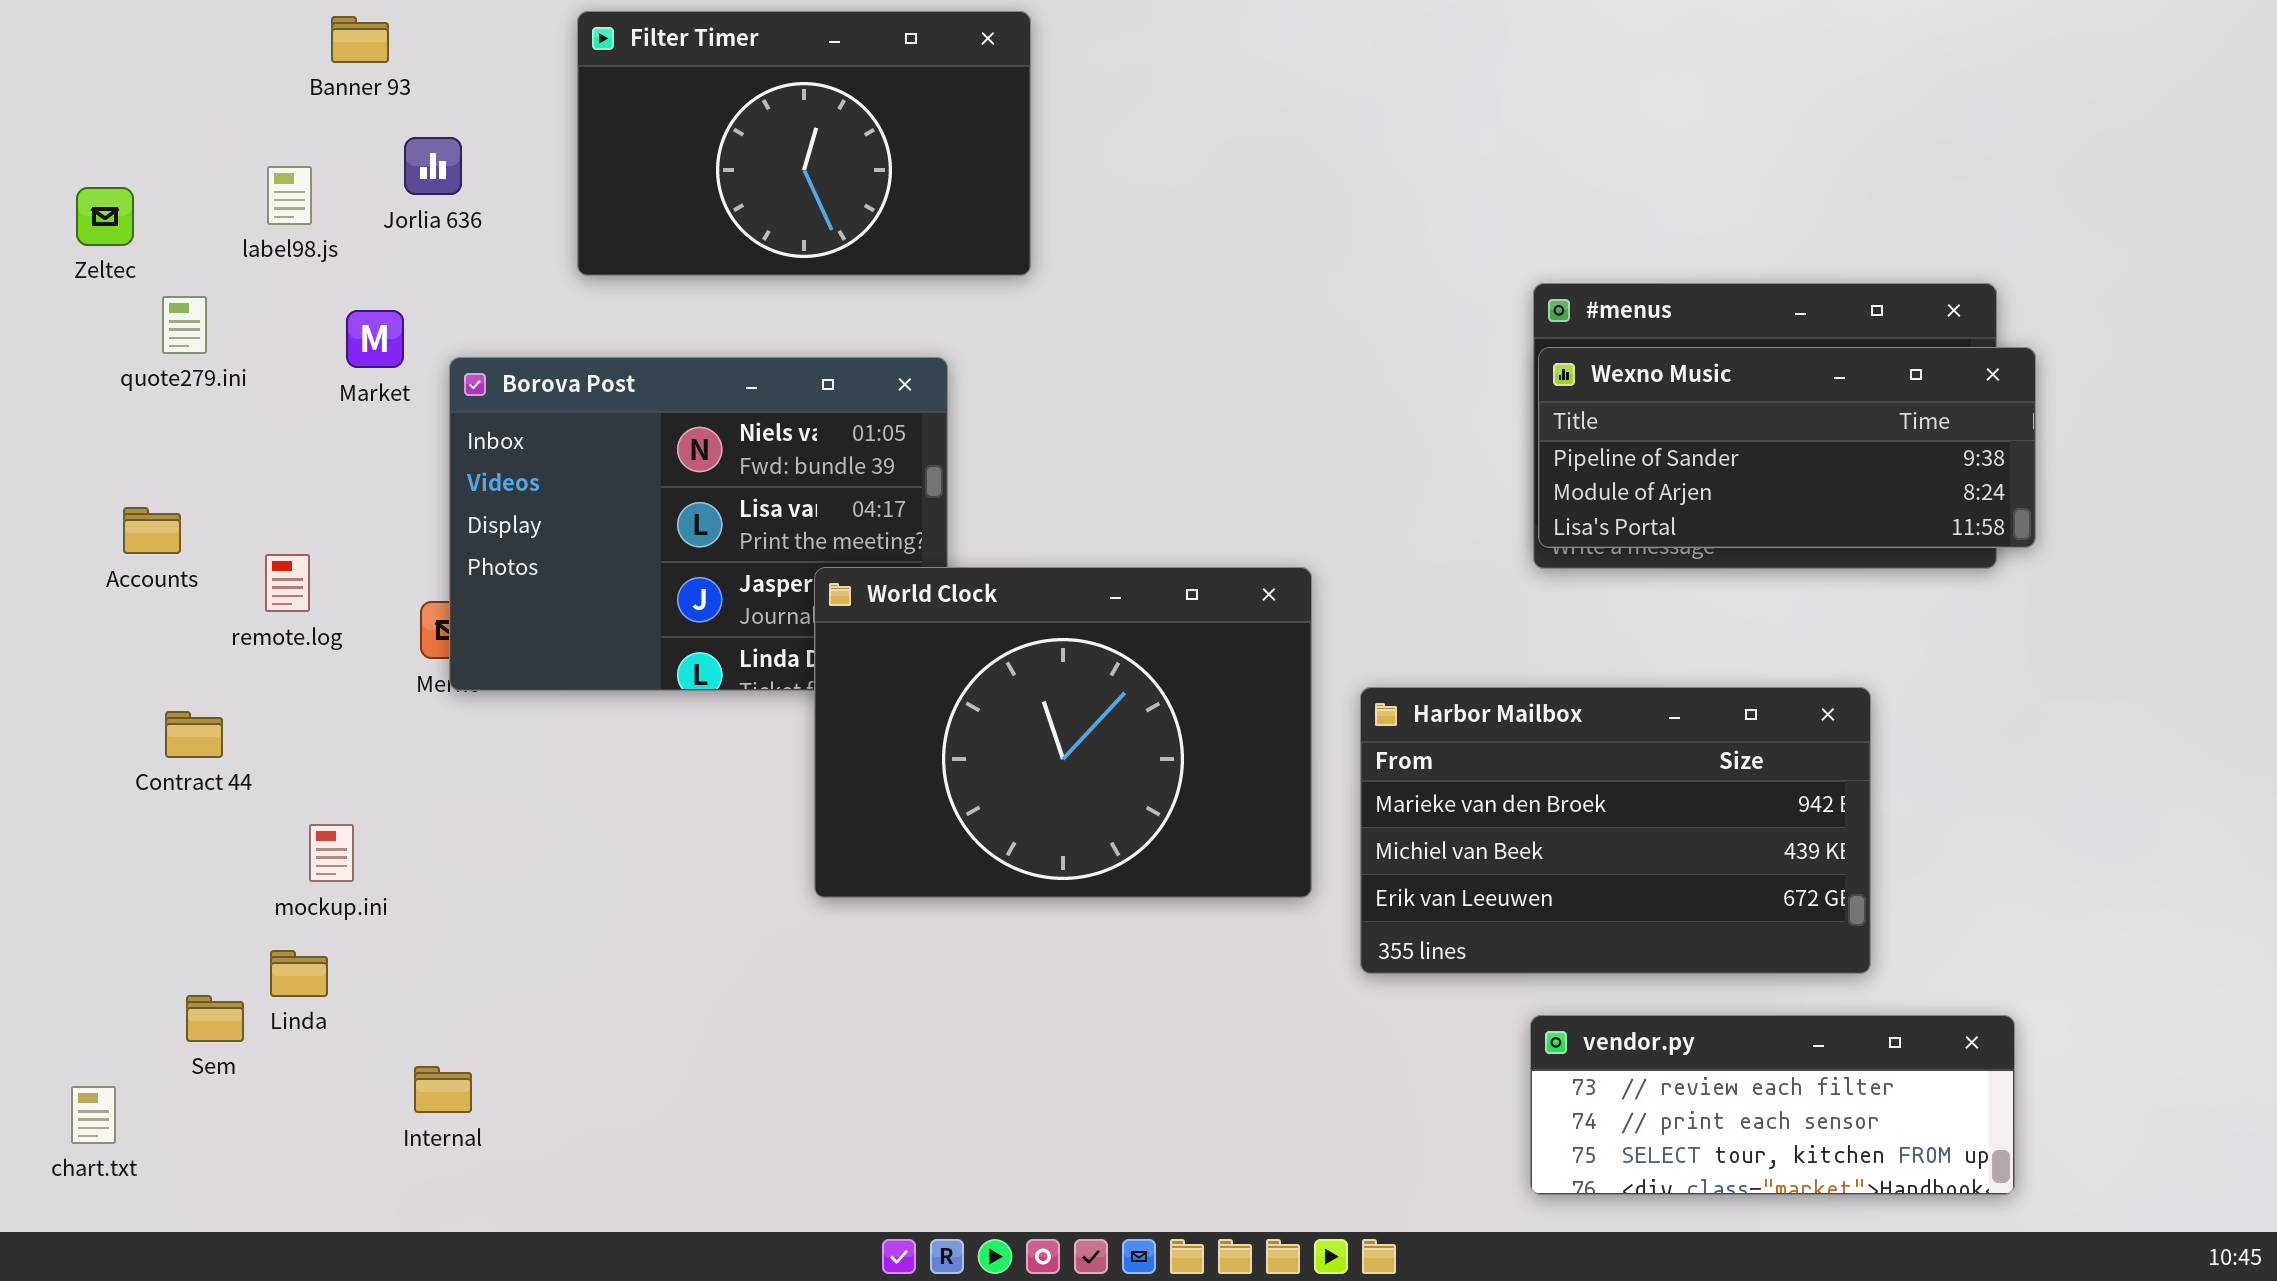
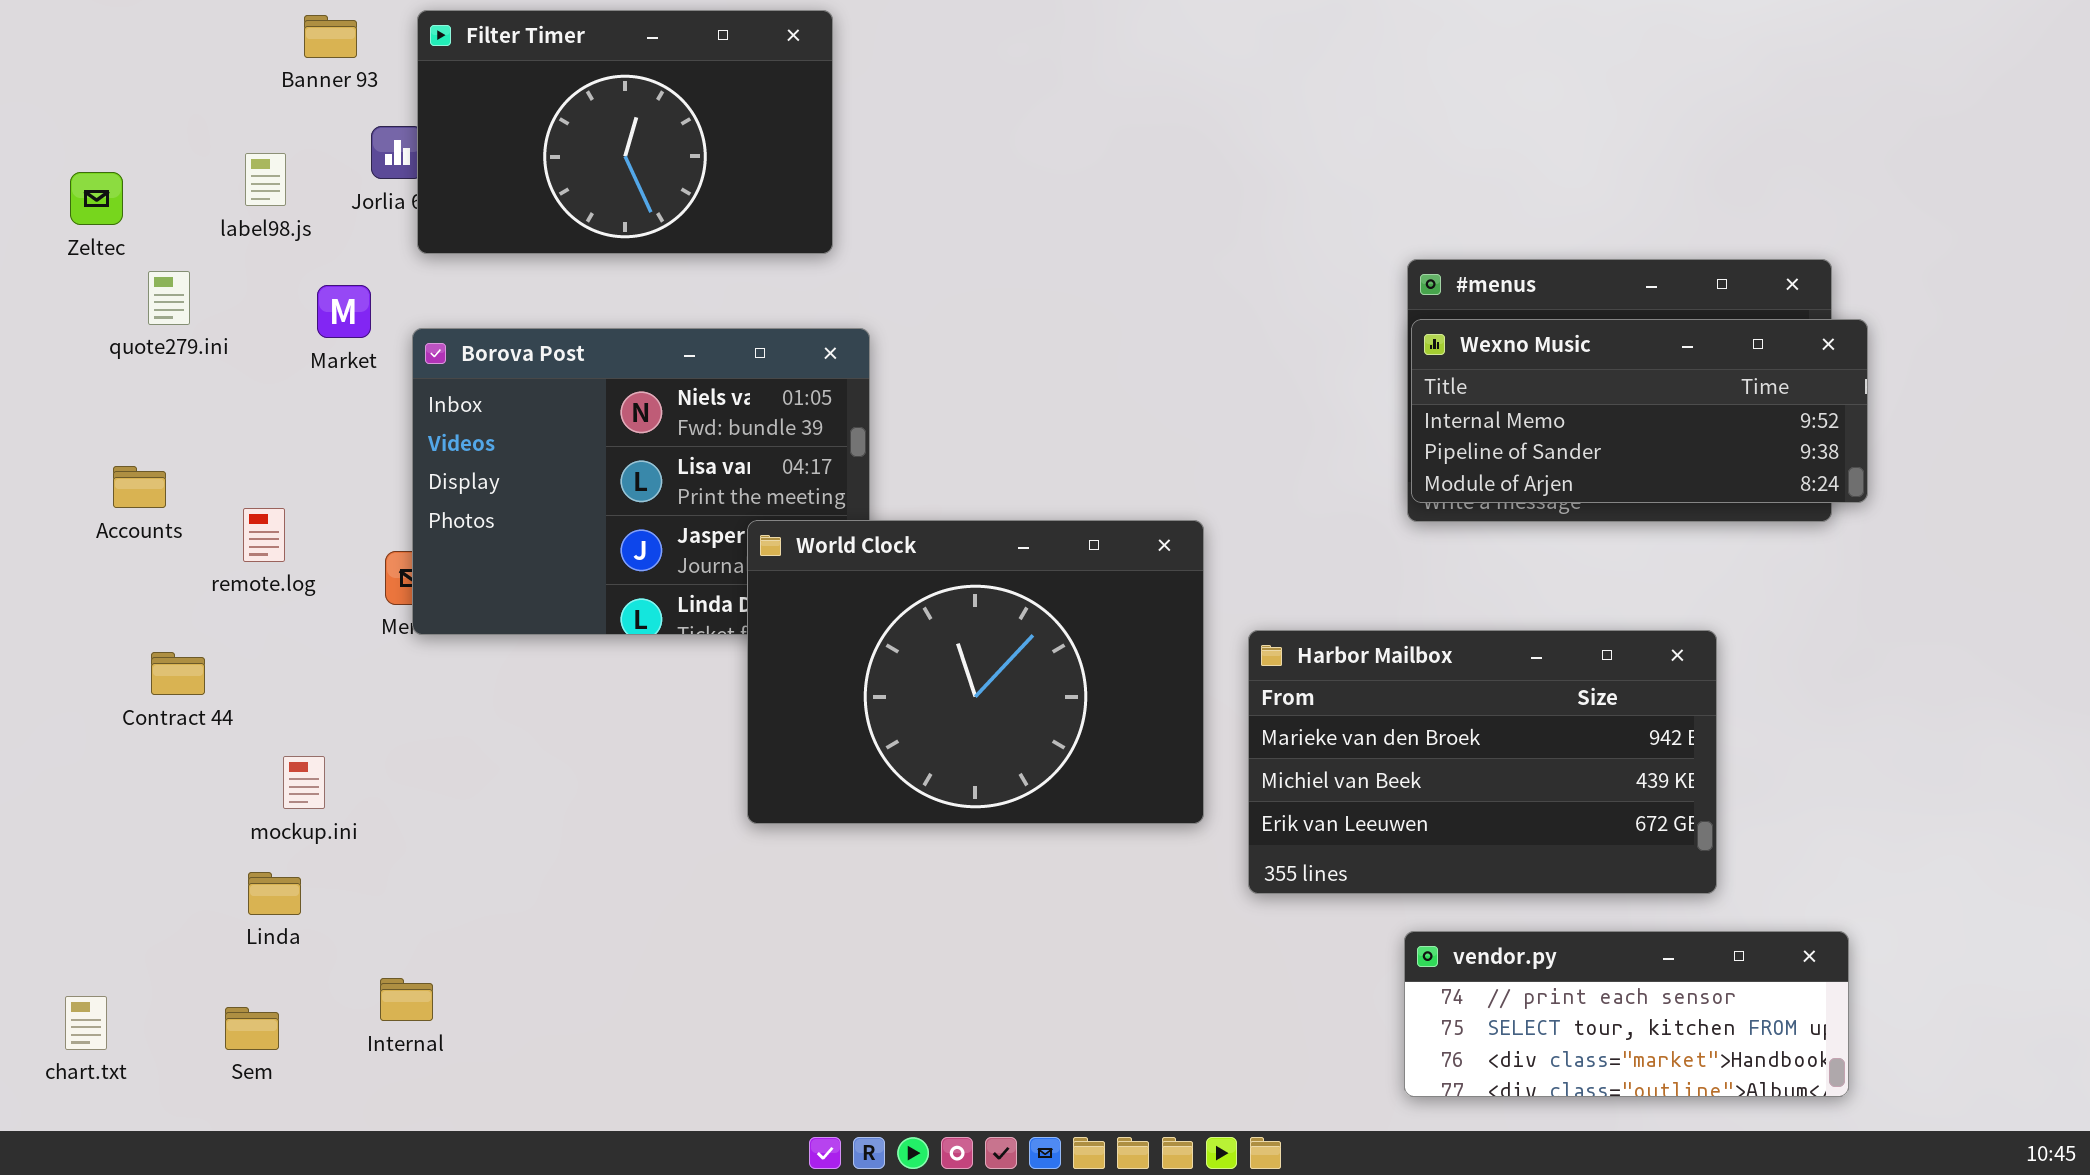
Filter Timer: [577,11,1031,276] -> [417,10,833,254], moved
Wexno Music: [1538,347,2036,548] -> [1411,319,1868,503], scrolled up 1 row
Sem: [186,995,244,1042] -> [225,1007,279,1050], moved
vendor.py: [1530,1015,2015,1195] -> [1404,931,1849,1097], scrolled down 1 row

